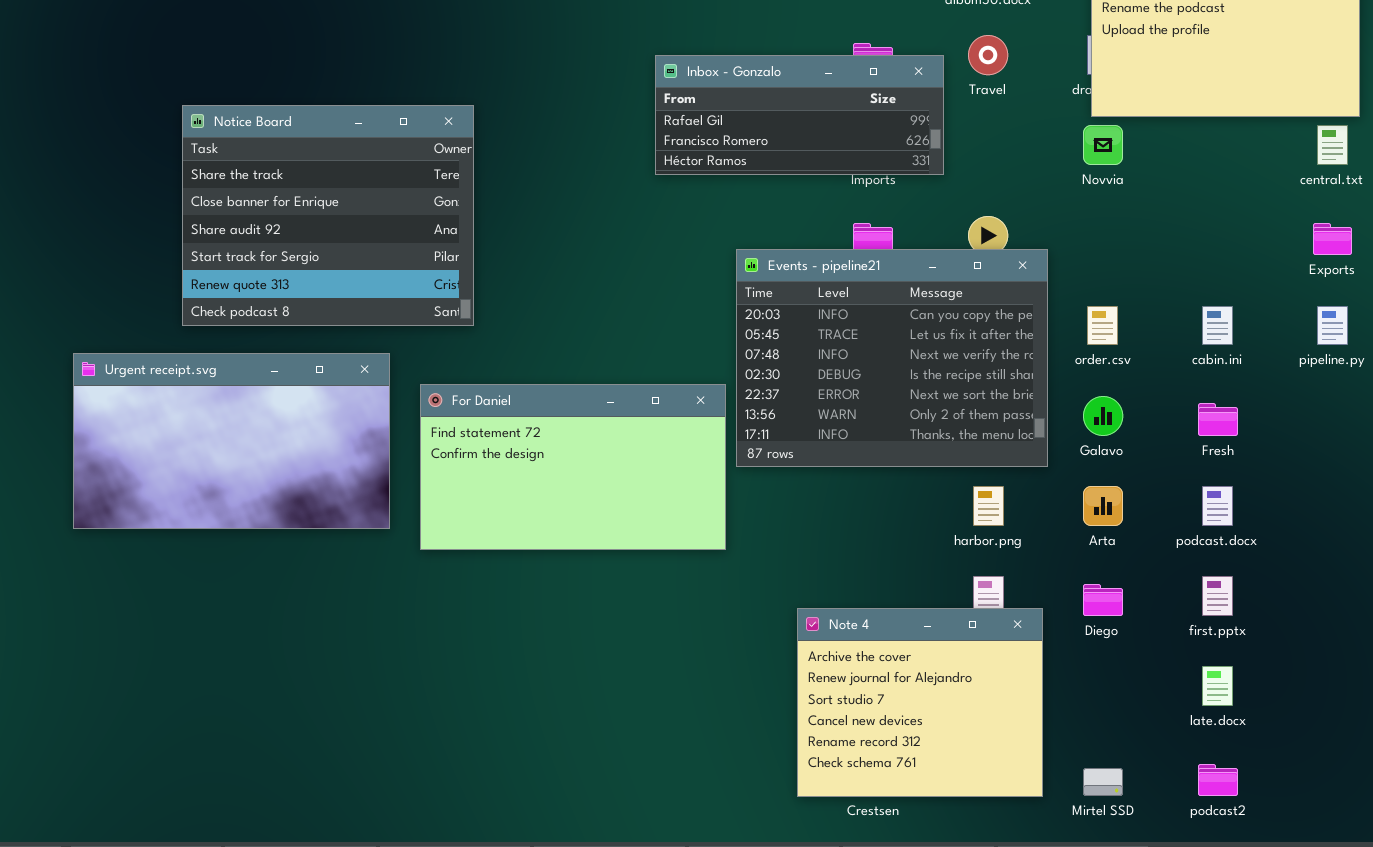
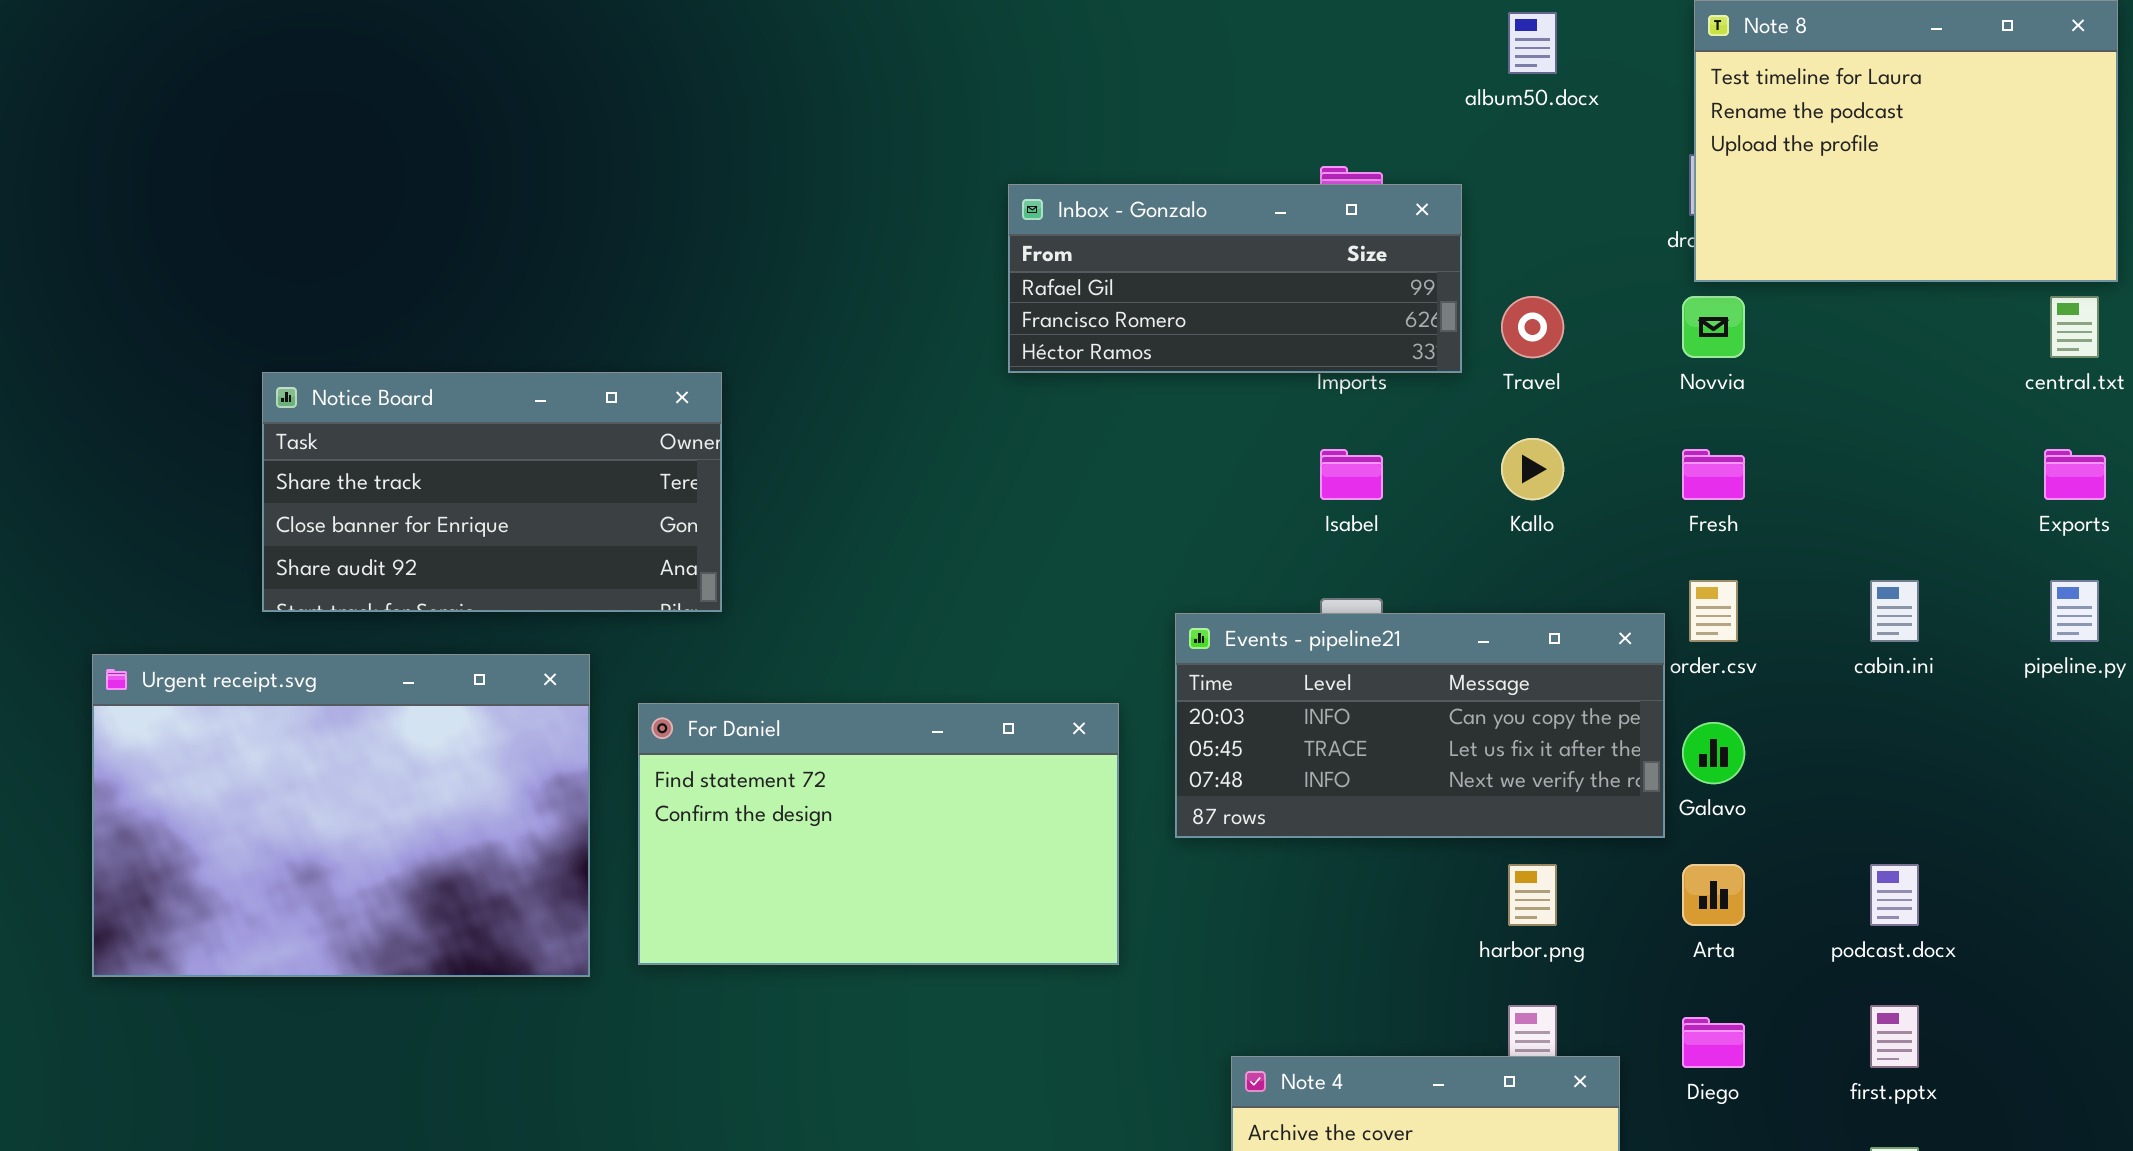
Travel: [968,35,1008,75] -> [1501,296,1564,358], moved
Notice Board: [182,105,474,326] -> [262,372,722,612], resized
Events - pipeline21: [736,249,1048,467] -> [1175,613,1665,838], moved, resized
Urgent receipt.svg: [73,353,390,529] -> [92,654,590,977], resized
Fresh: [1198,403,1238,436] -> [1682,449,1745,500], moved

